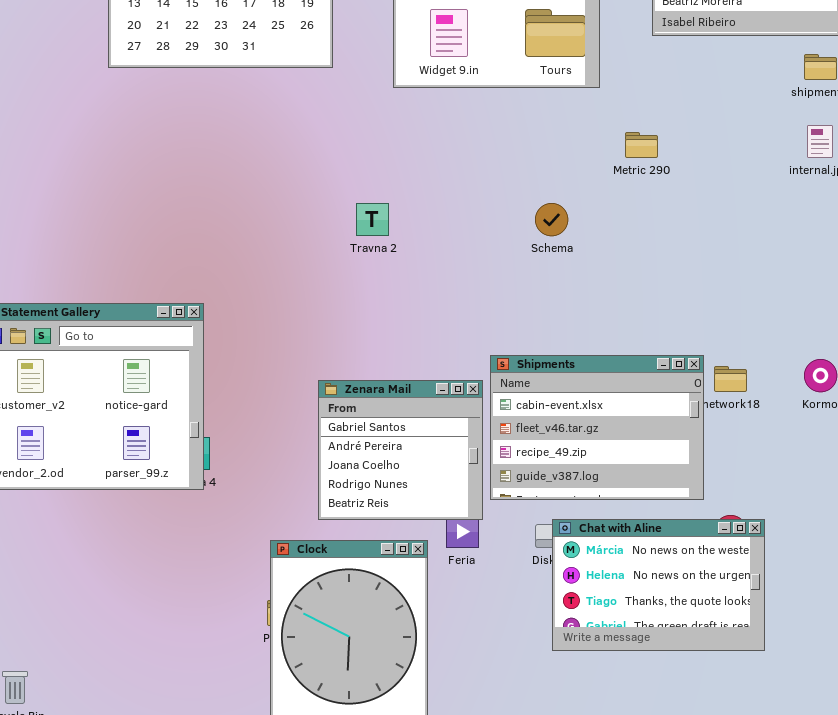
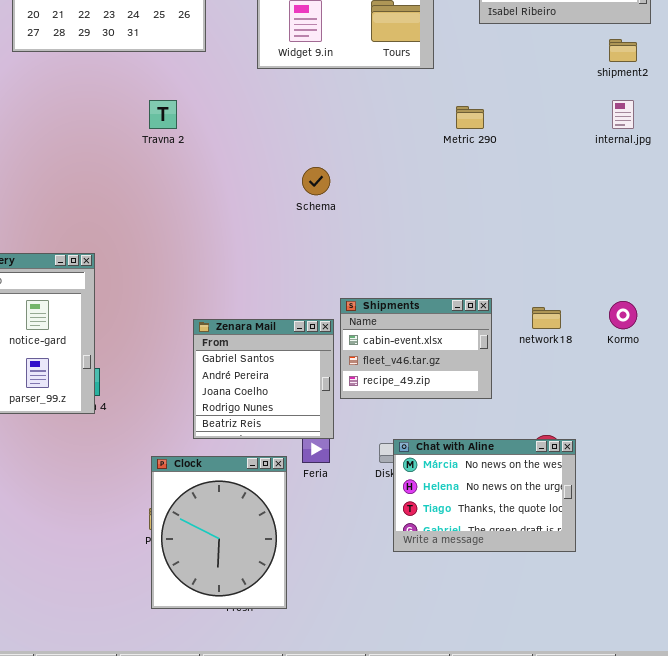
Travna 2: [356,203,389,236] -> [149,100,177,129], moved
Schema: [535,203,568,236] -> [302,167,330,195], moved
Shipments: [490,355,704,500] -> [340,298,492,399], resized

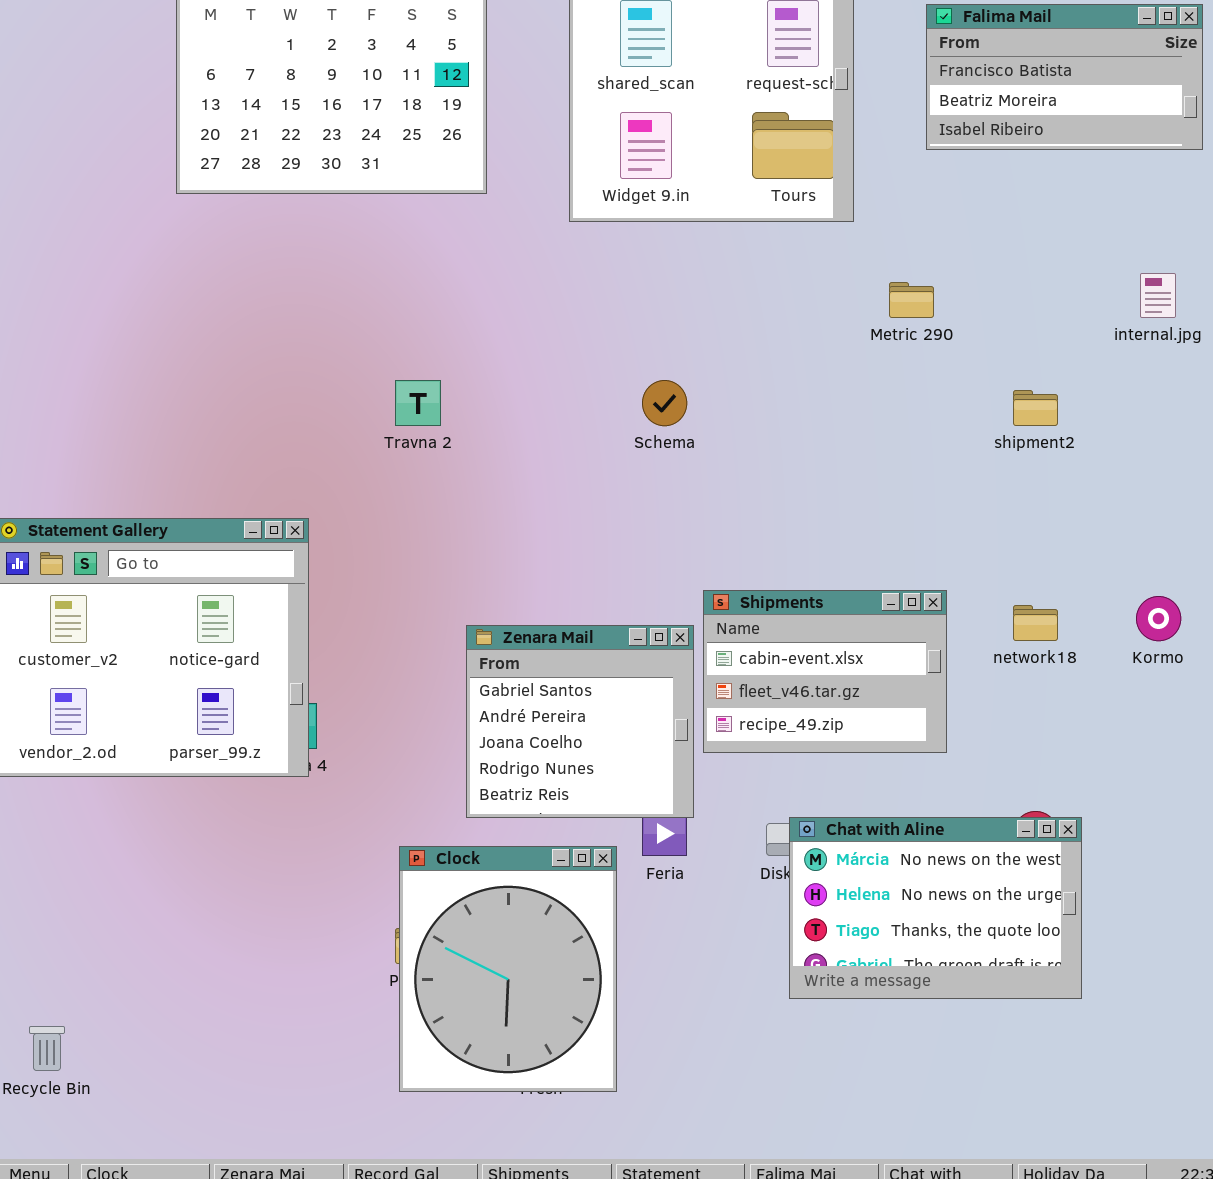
shipment2: [609,39,637,62] -> [1013,390,1058,426], moved
Travna 2: [149,100,177,129] -> [395,380,441,426], moved

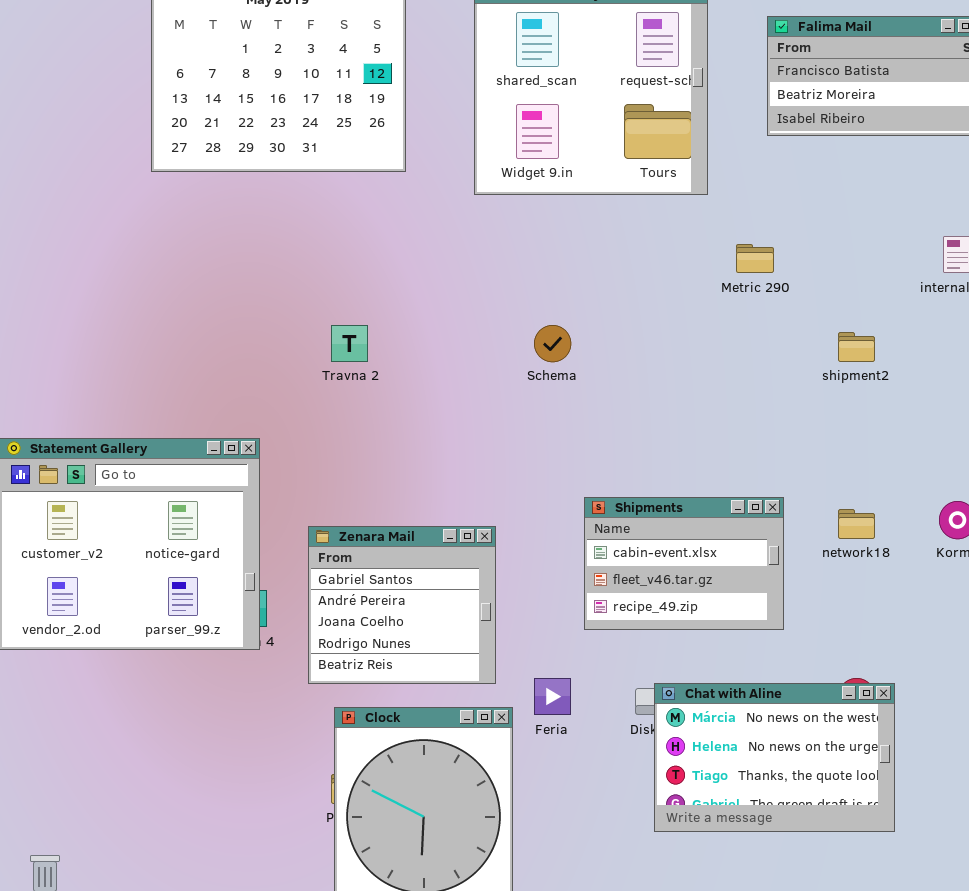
Zenara Mail: [466,625,694,818] -> [308,526,496,684], moved

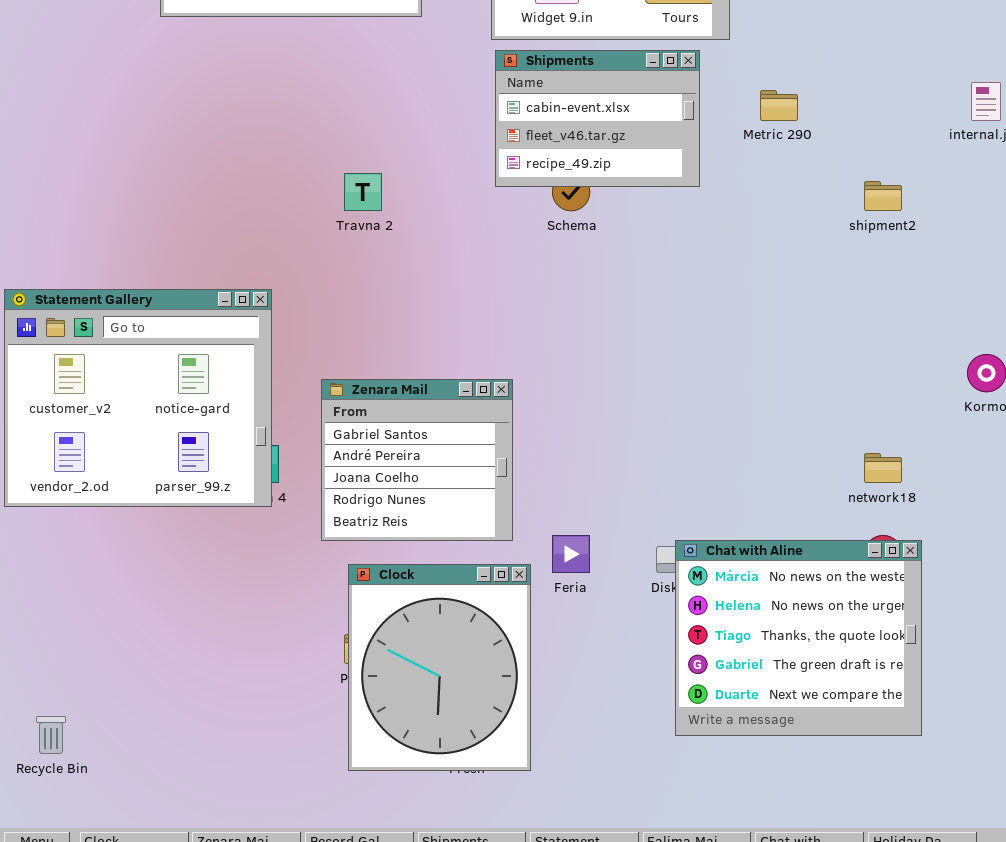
Shipments: [584,497,784,630] -> [495,50,700,187], moved
network18: [838,509,875,539] -> [864,453,902,483], moved
Chat with Aline: [654,683,895,832] -> [675,540,922,736], resized

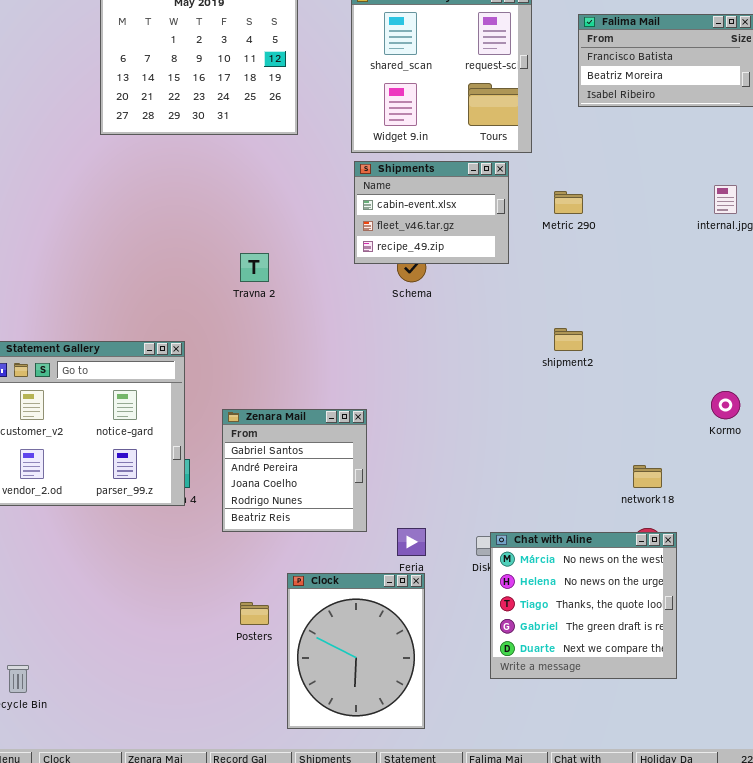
shipment2: [864,181,902,211] -> [554,328,583,351], moved
Clock: [348,564,531,771] -> [287,573,425,729], moved

